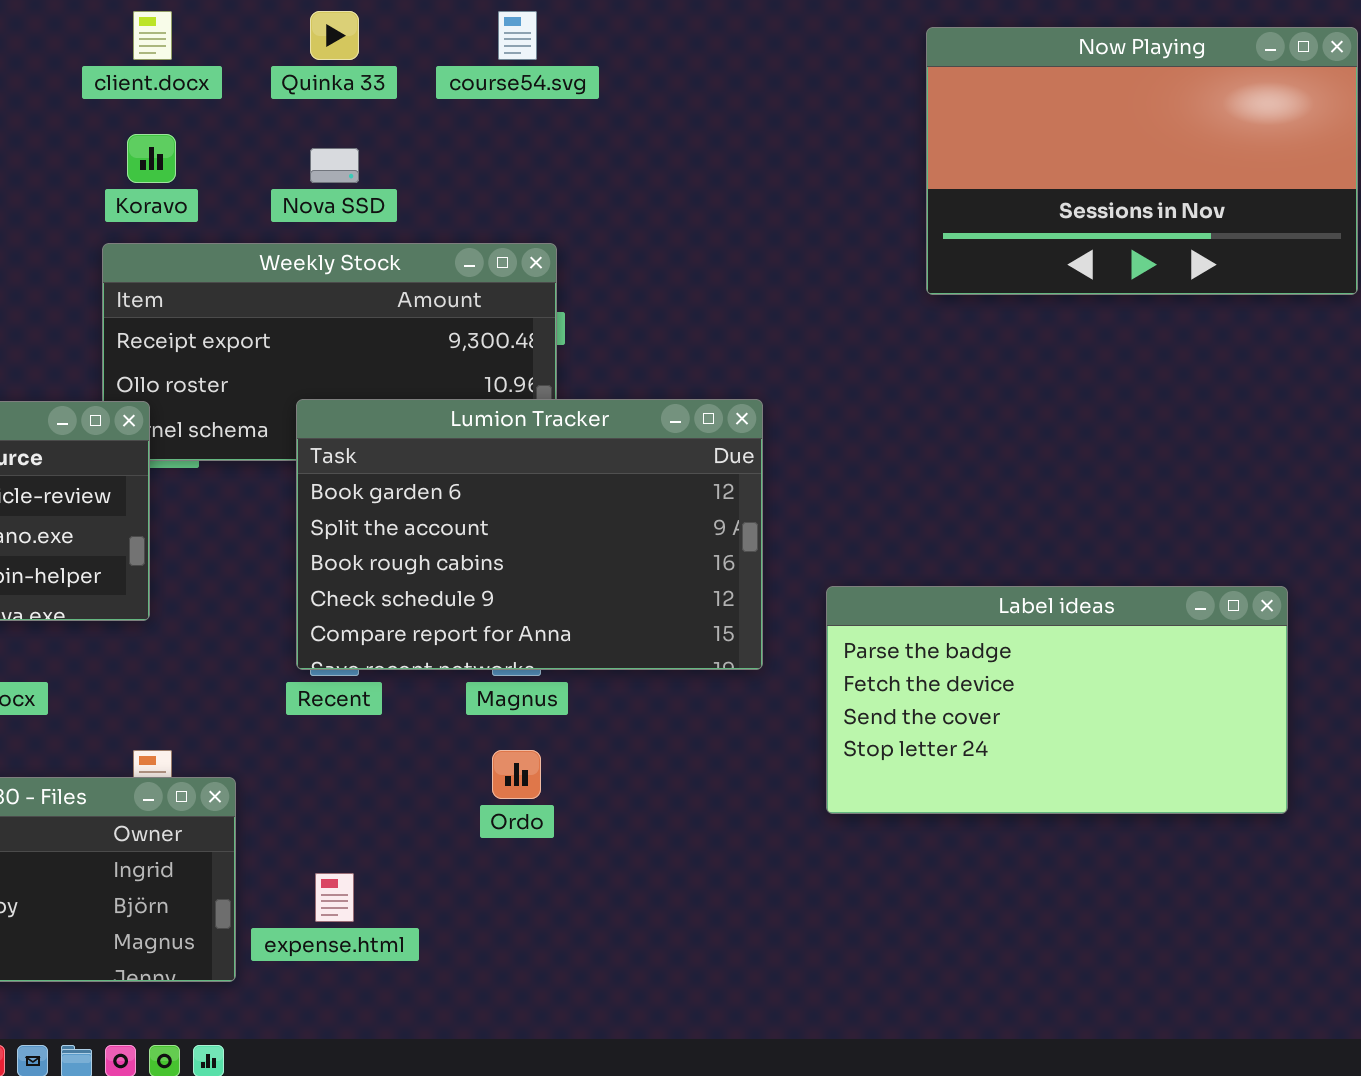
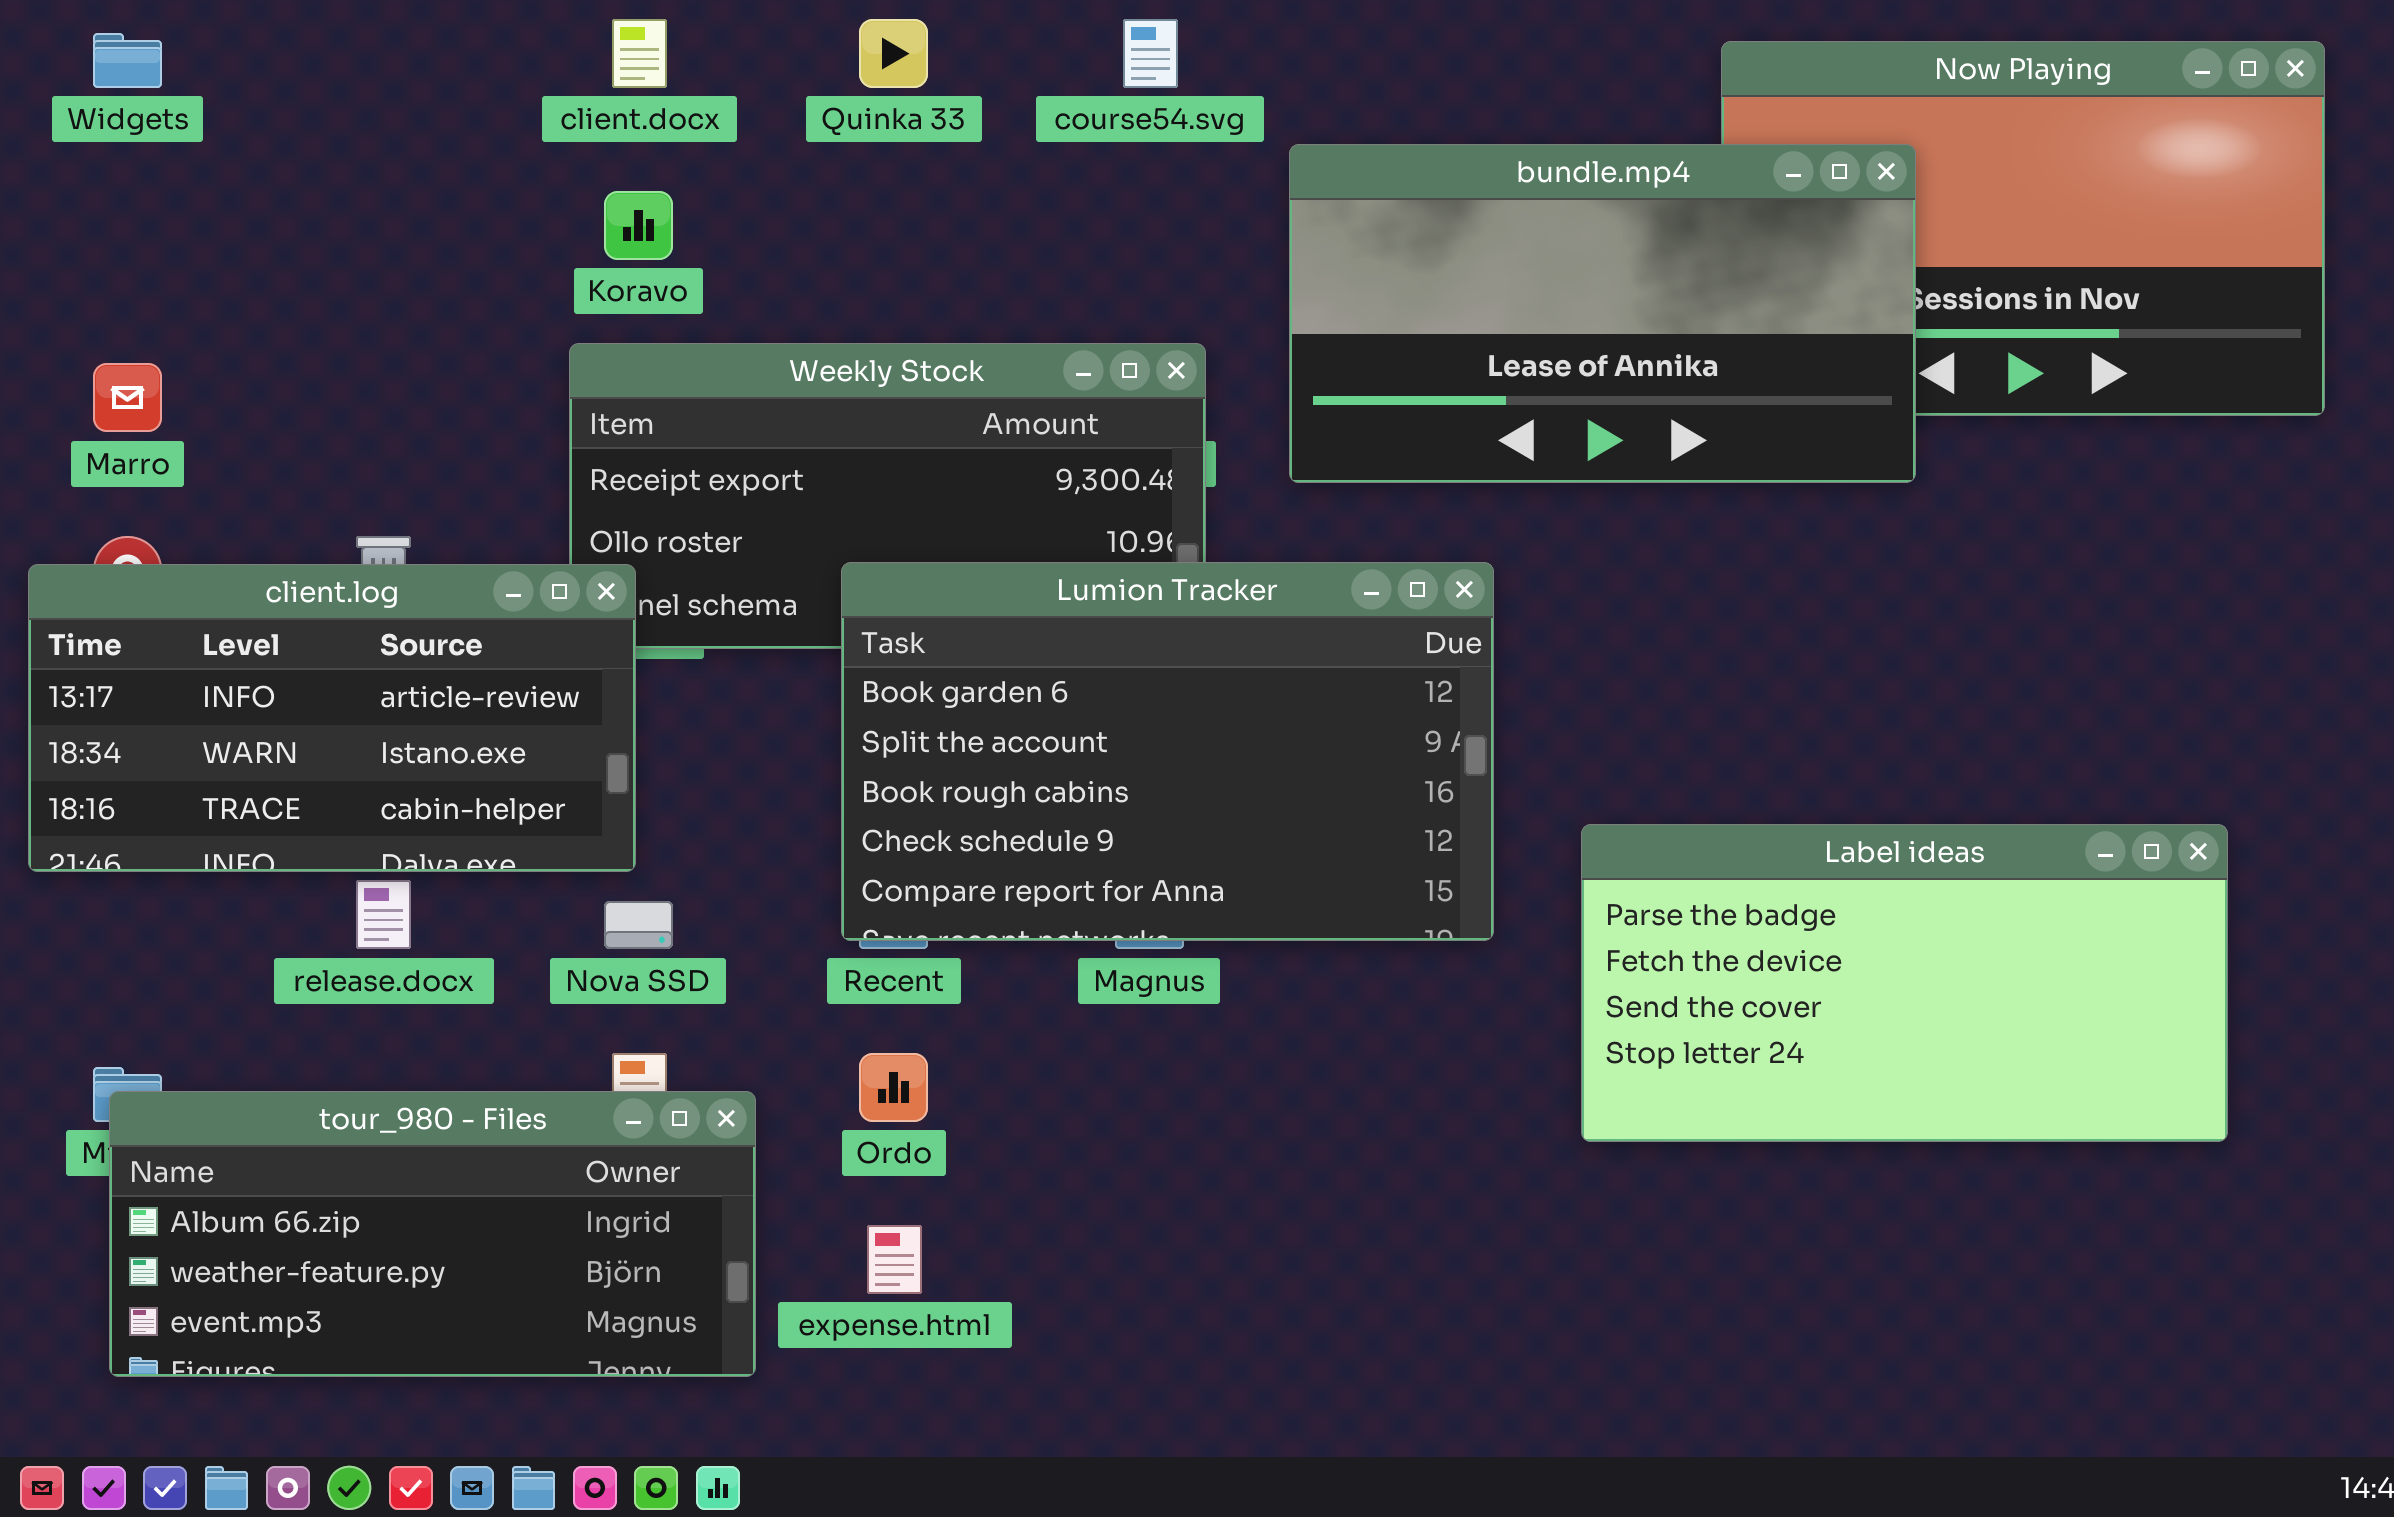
bundle.mp4: none -> [1289,144,1916,483], opened
Nova SSD: [310,148,359,183] -> [604,901,673,949], moved
Ordo: [492,750,541,799] -> [859,1053,928,1122], moved

